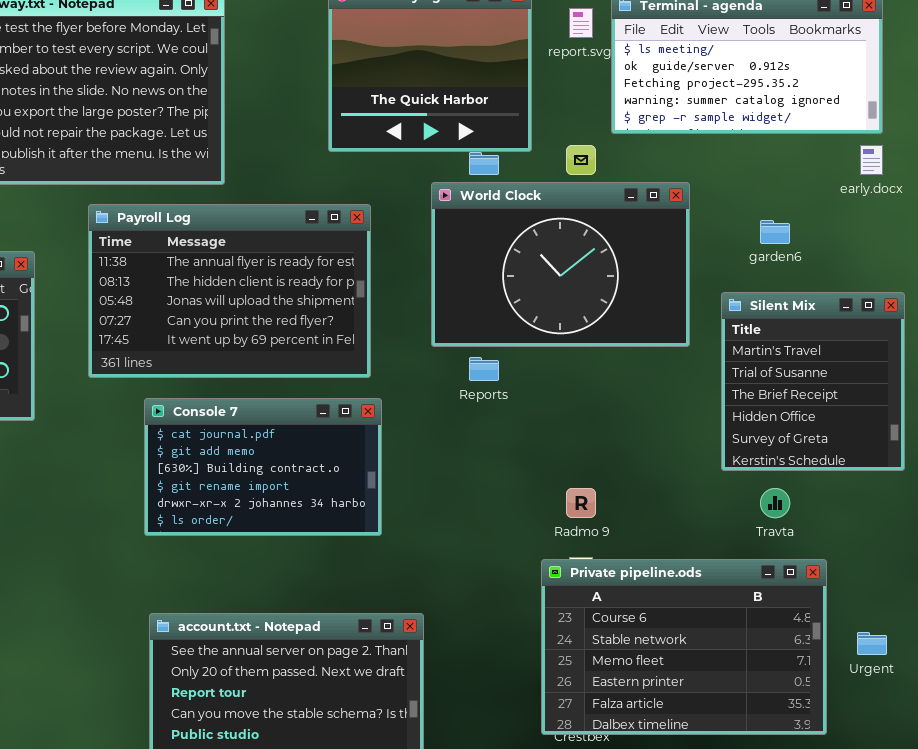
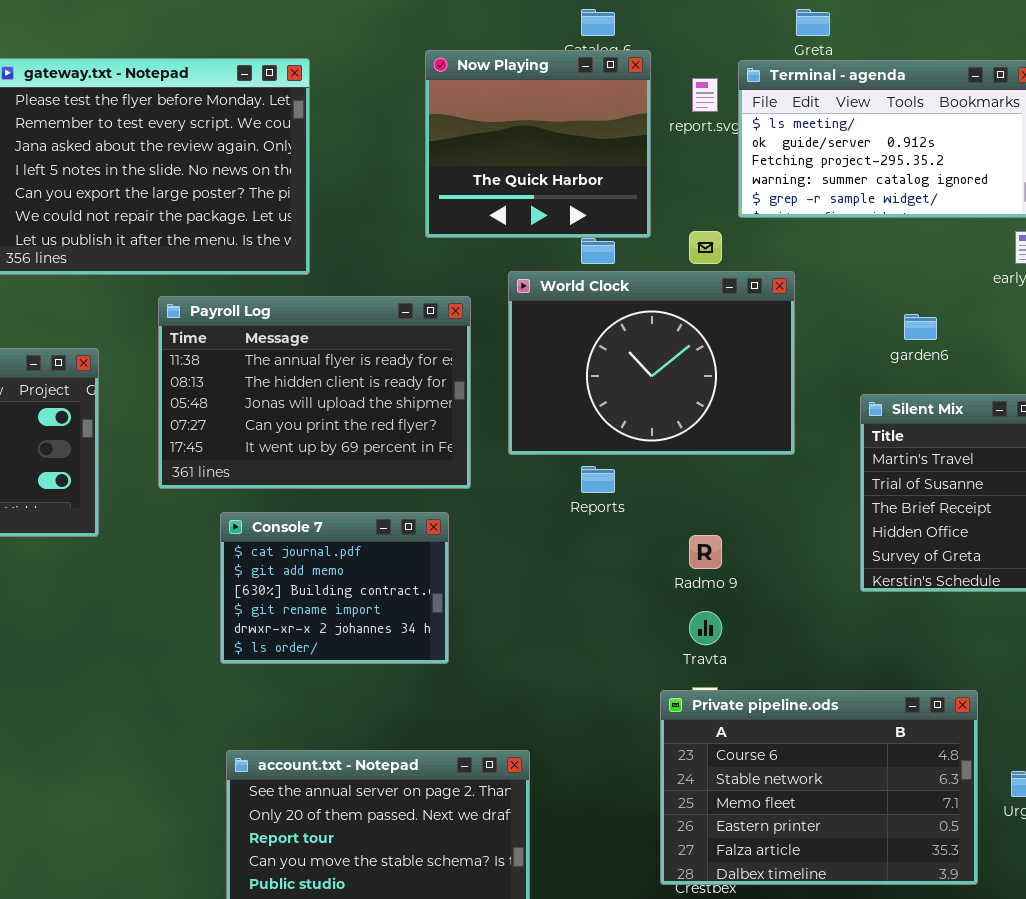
World Clock: [431,182,690,347] -> [508,271,795,455], moved
Console 7: [144,398,382,536] -> [220,512,449,664], resized
Radmo 9: [566,488,596,518] -> [689,535,722,569], moved
Travta: [760,488,790,518] -> [689,611,722,645], moved

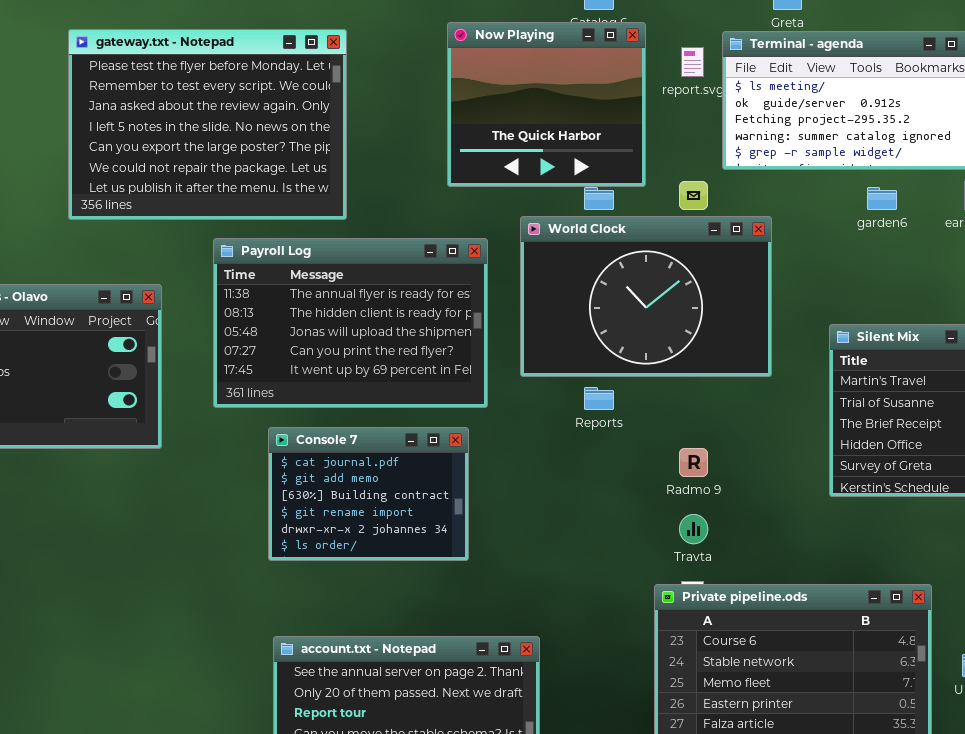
garden6: [904,314,937,340] -> [867,187,897,210], moved

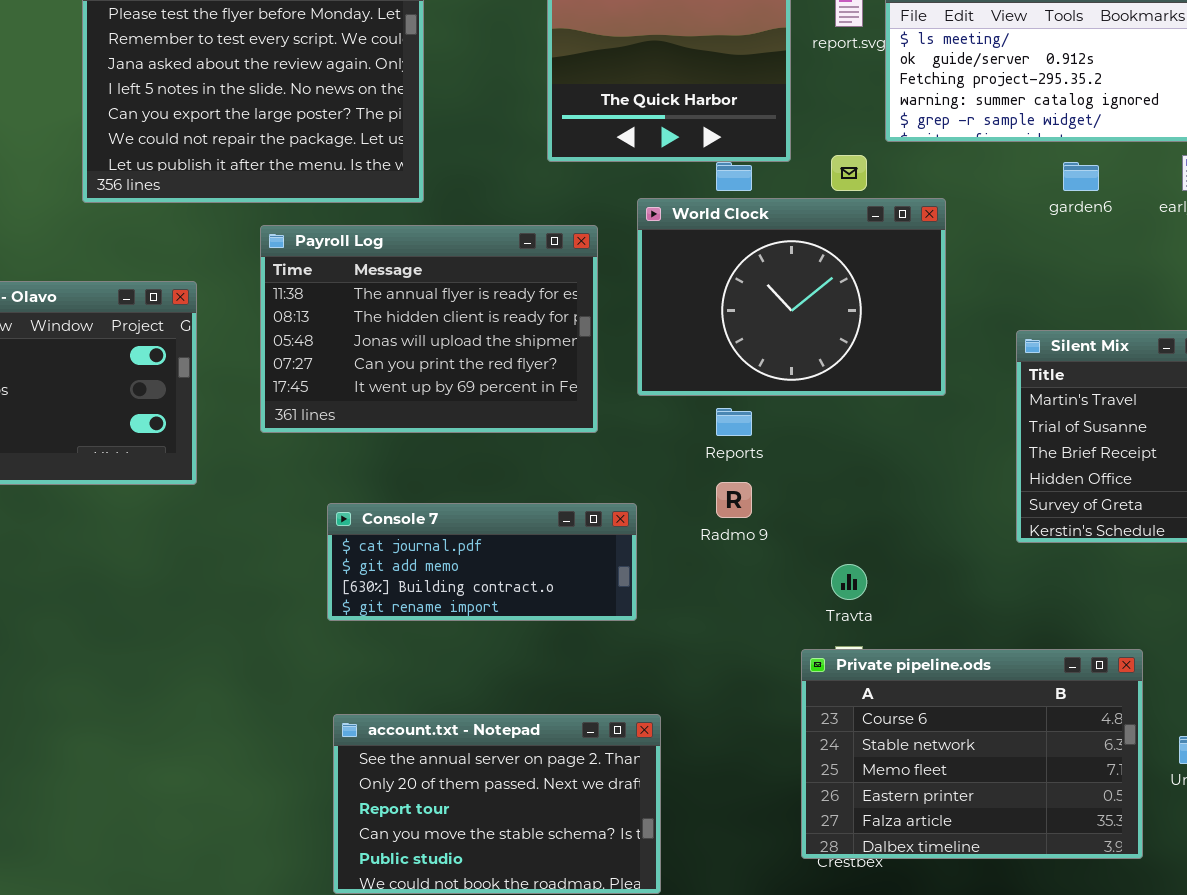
Console 7: [268,427,469,561] -> [327,503,637,621], resized
Radmo 9: [679,448,708,477] -> [716,482,752,518], moved

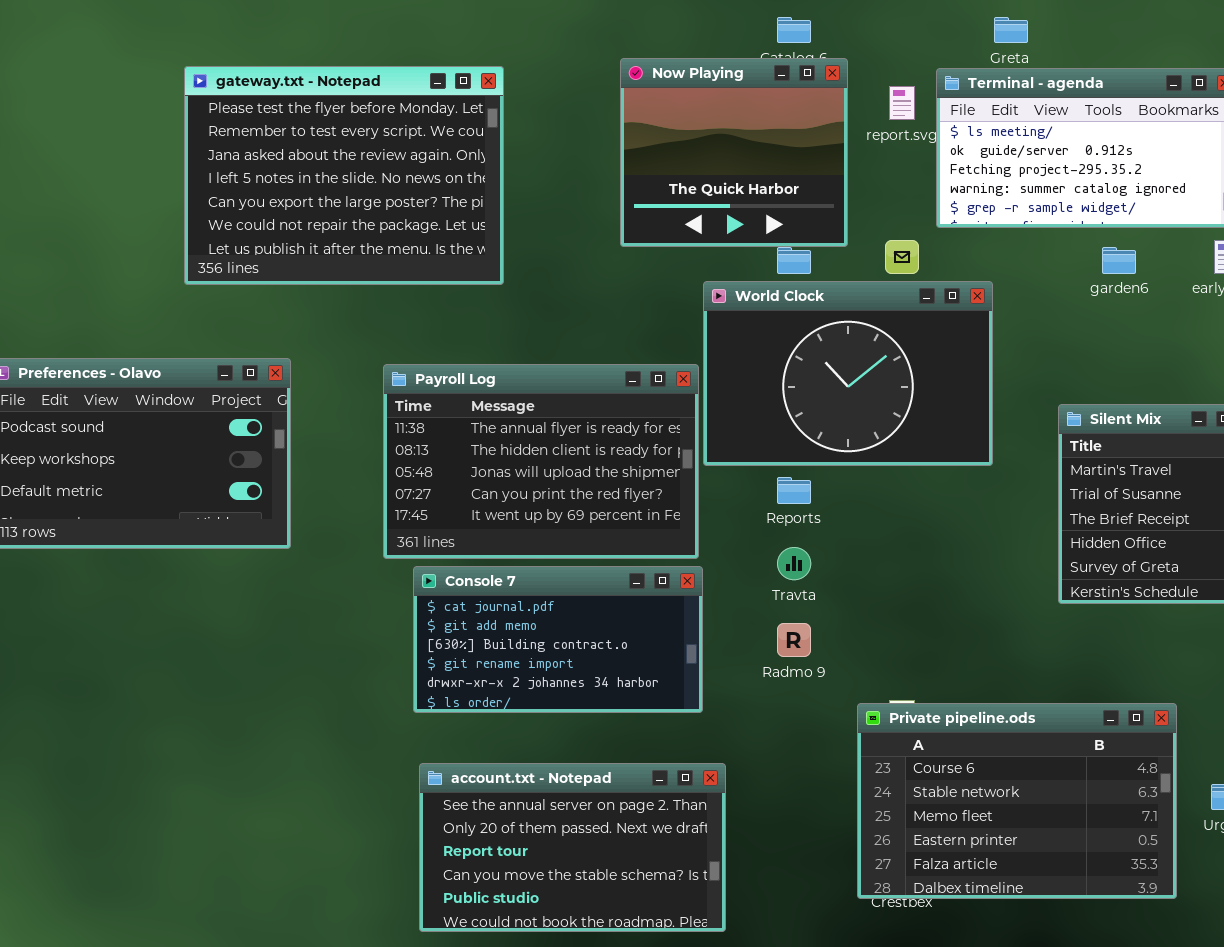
Payroll Log: [260,225,598,433] -> [383,364,699,559], moved
Radmo 9: [716,482,752,518] -> [777,623,811,657], moved
Console 7: [327,503,637,621] -> [413,566,703,713], resized
Travta: [831,564,867,600] -> [777,547,811,580], moved

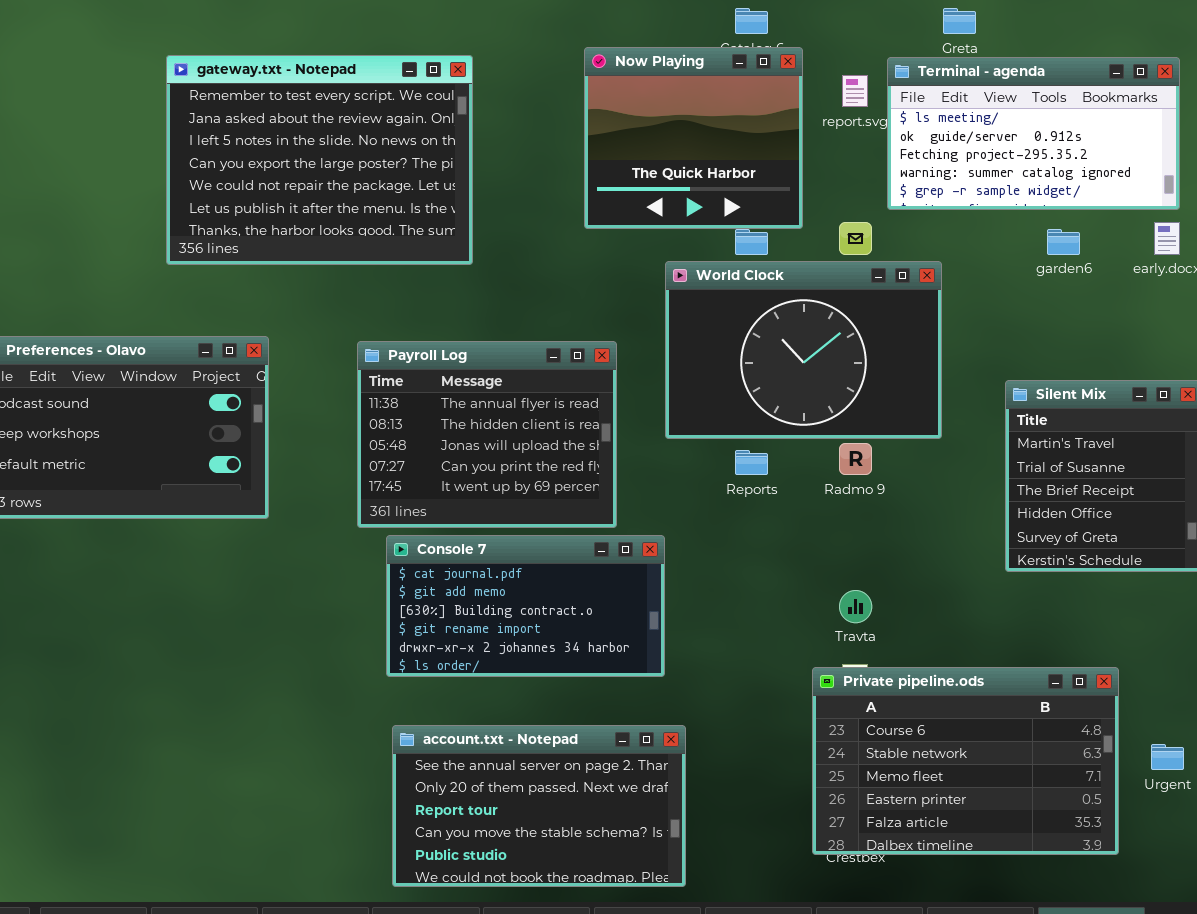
gateway.txt - Notepad: [184,66,504,285] -> [166,55,473,265], scrolled down 1 row
Payroll Log: [383,364,699,559] -> [357,341,617,528], resized
Travta: [777,547,811,580] -> [839,590,872,623], moved
Radmo 9: [777,623,811,657] -> [839,443,872,475], moved

